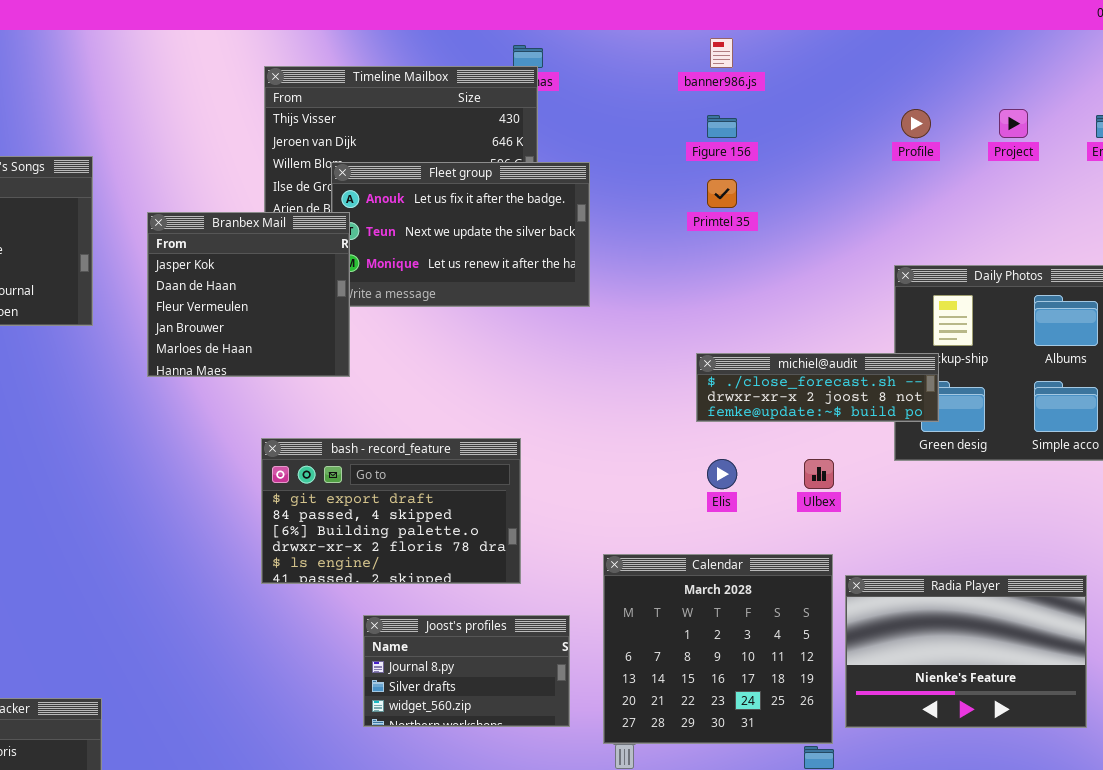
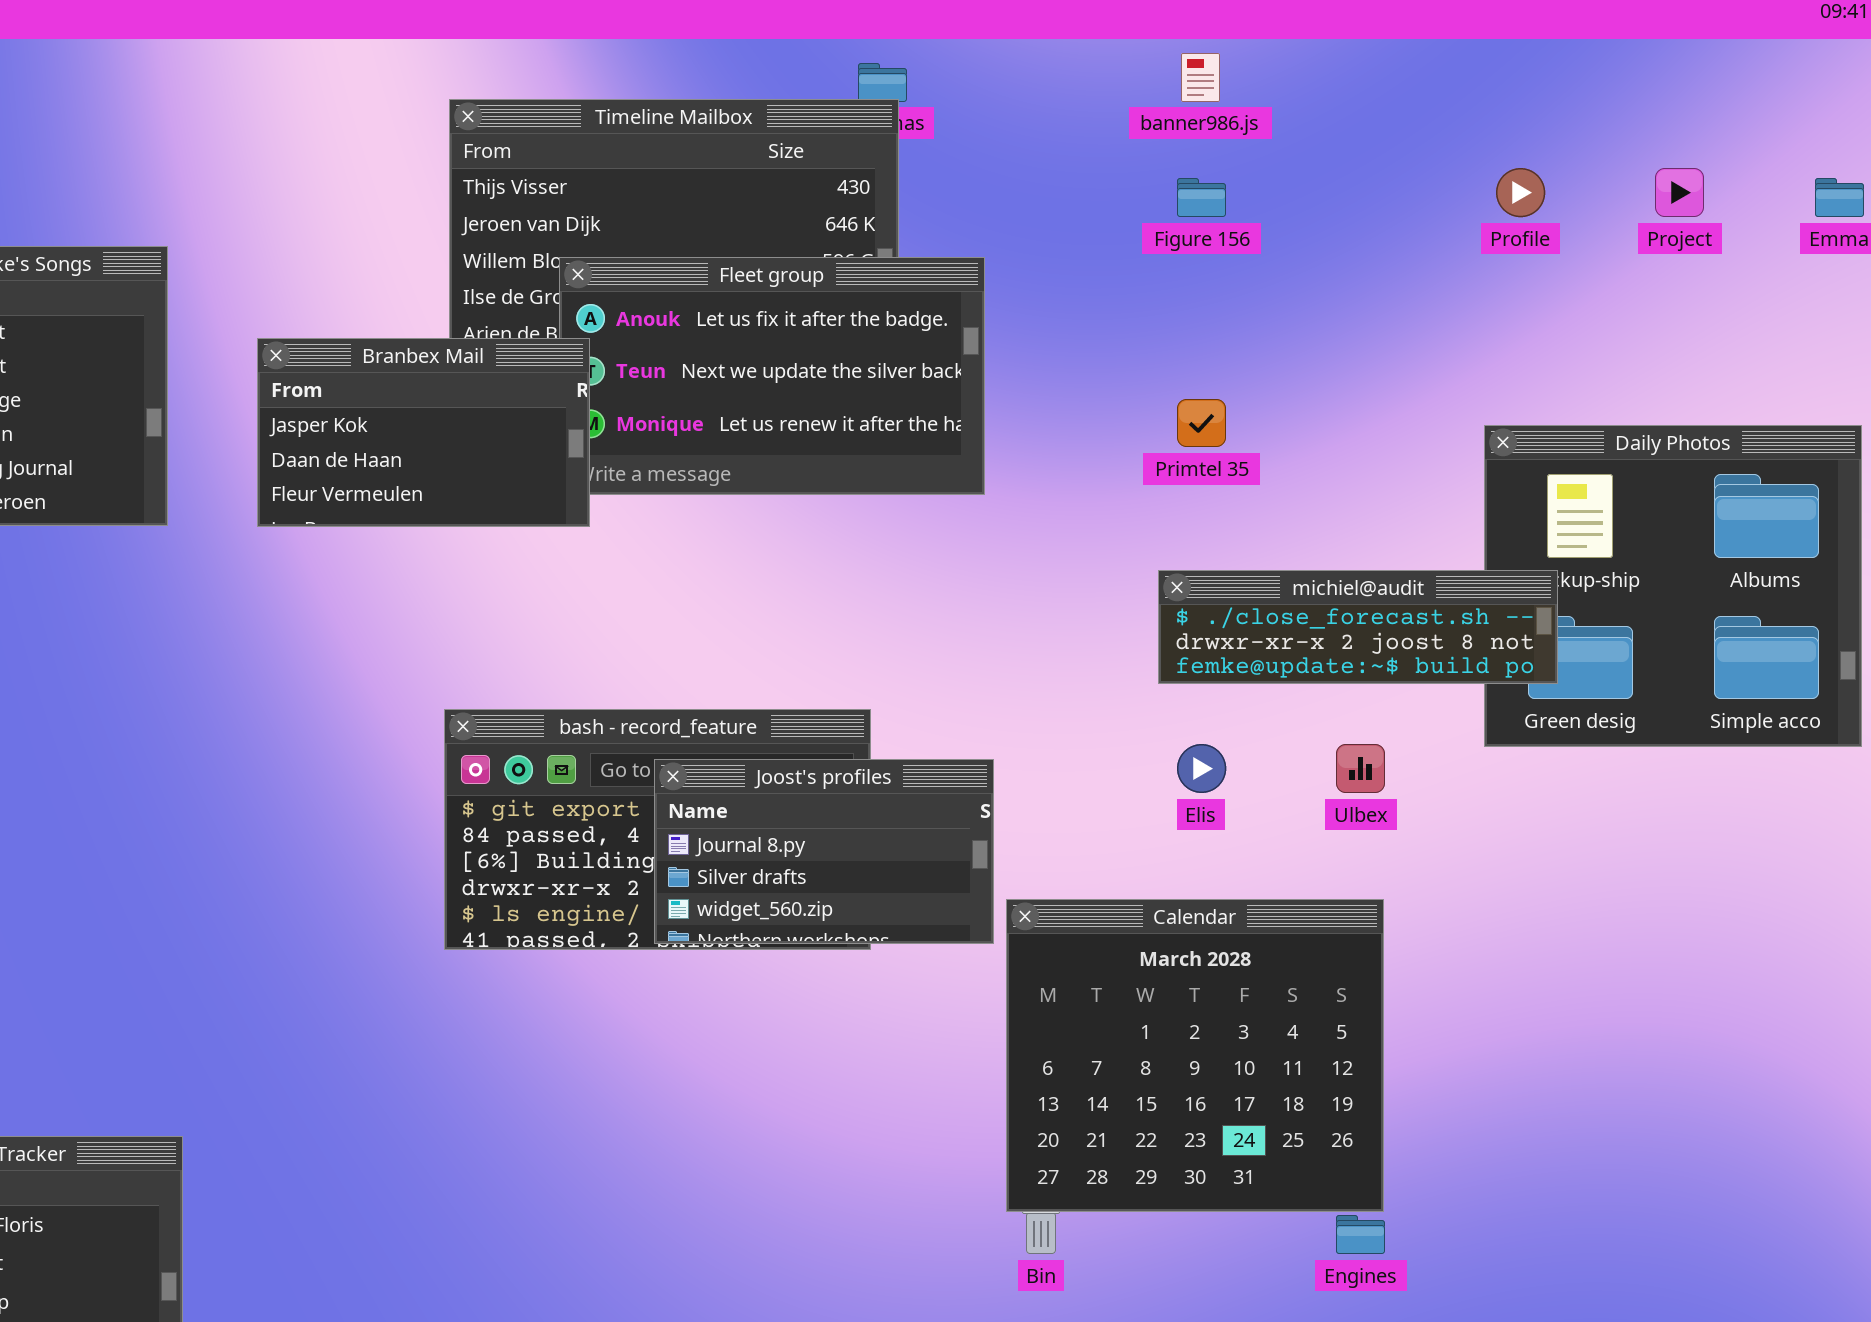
Primtel 35: [707,179,737,208] -> [1177,399,1226,447], moved
Branbex Mail: [147,212,350,377] -> [257,338,590,527], resized
Radia Player: [845,575,1087,728] -> none, closed
Joost's profiles: [363,615,570,727] -> [654,759,994,944], moved

